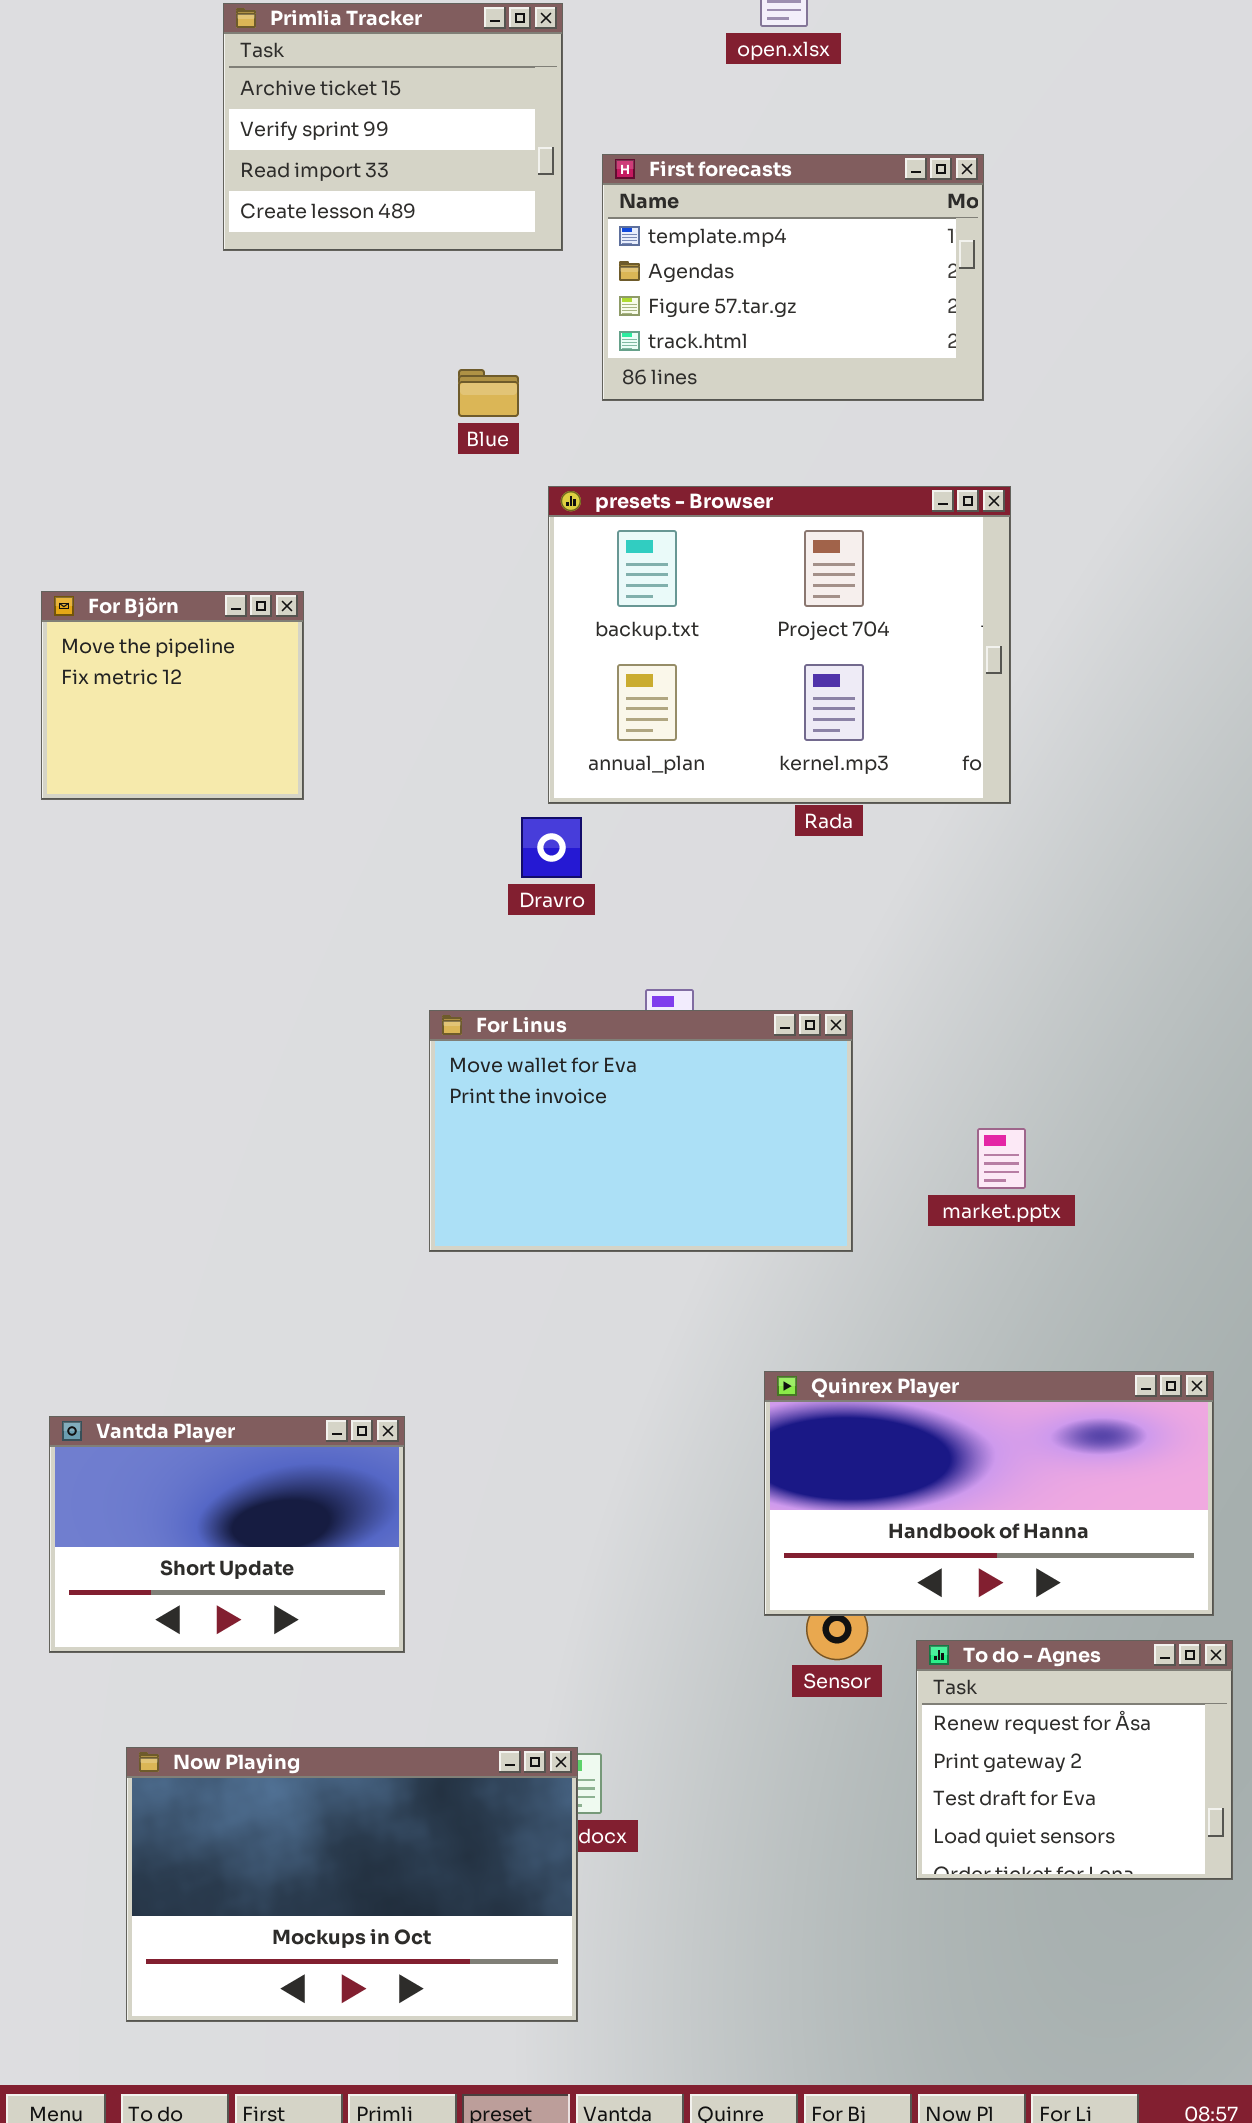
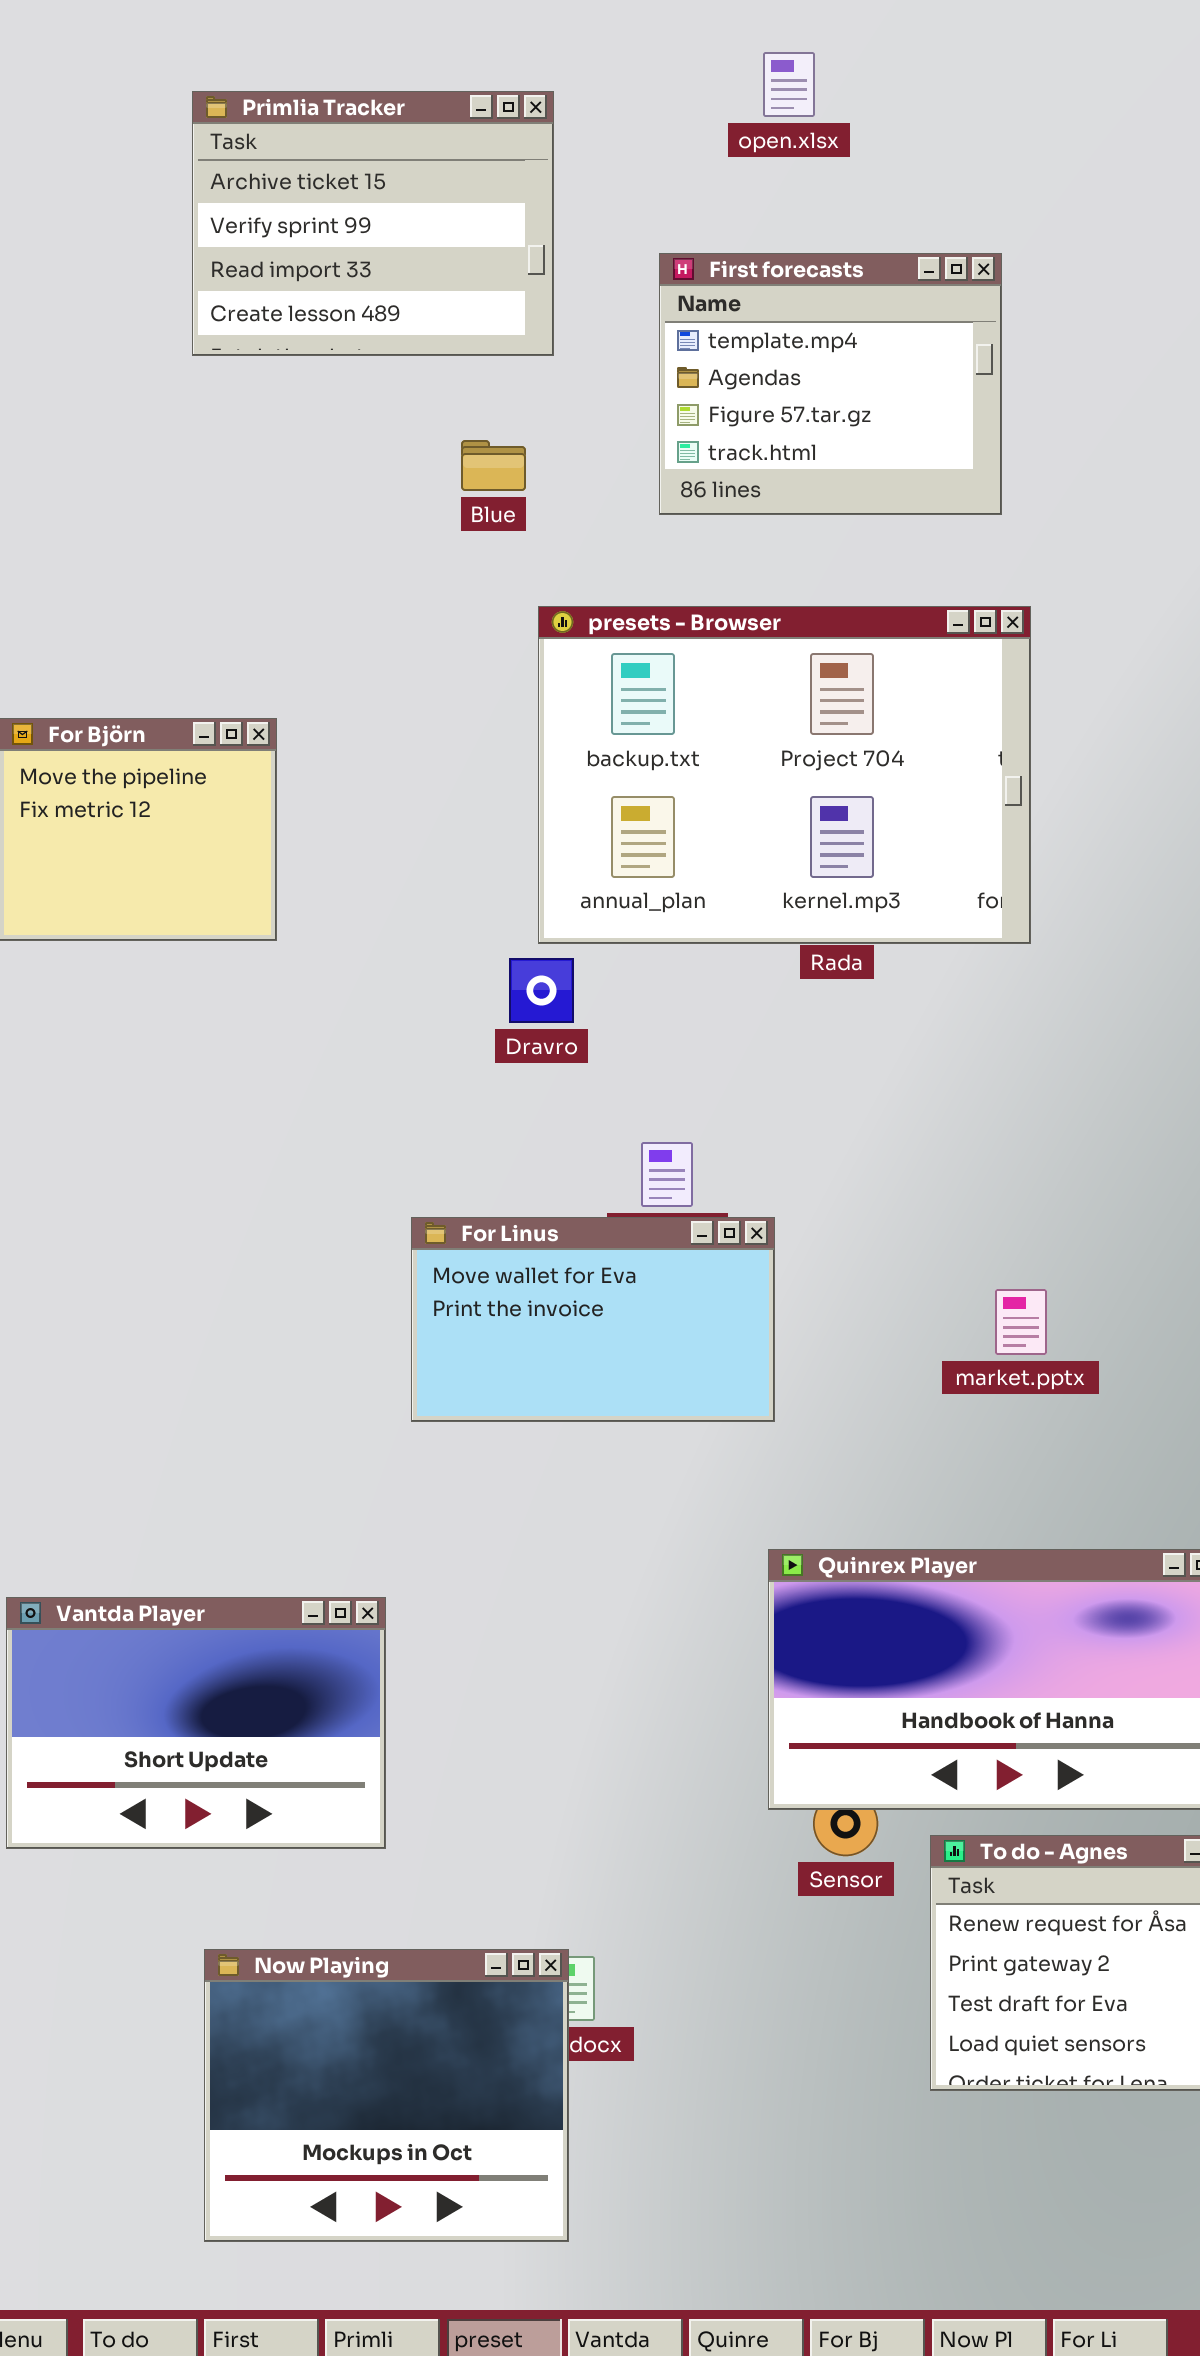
First forecasts: [602,154,984,401] -> [659,253,1002,515], resized
Blue: [458,369,519,417] -> [461,440,526,491], moved
For Linus: [429,1010,853,1252] -> [411,1217,775,1422], resized
Now Playing: [126,1747,578,2022] -> [204,1949,569,2242], resized

